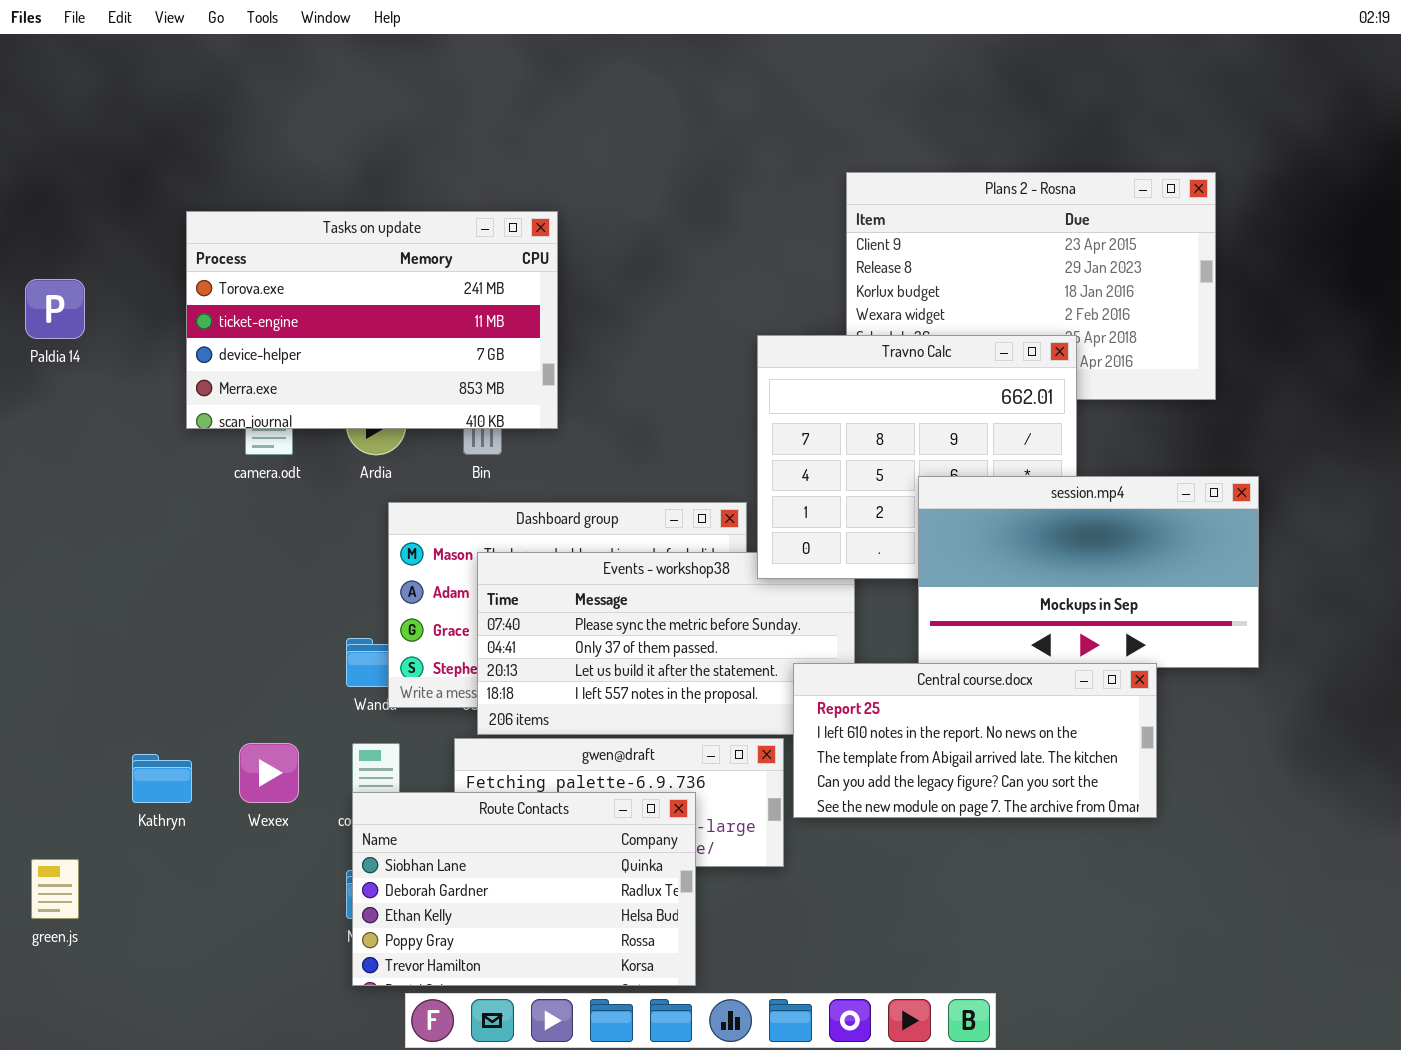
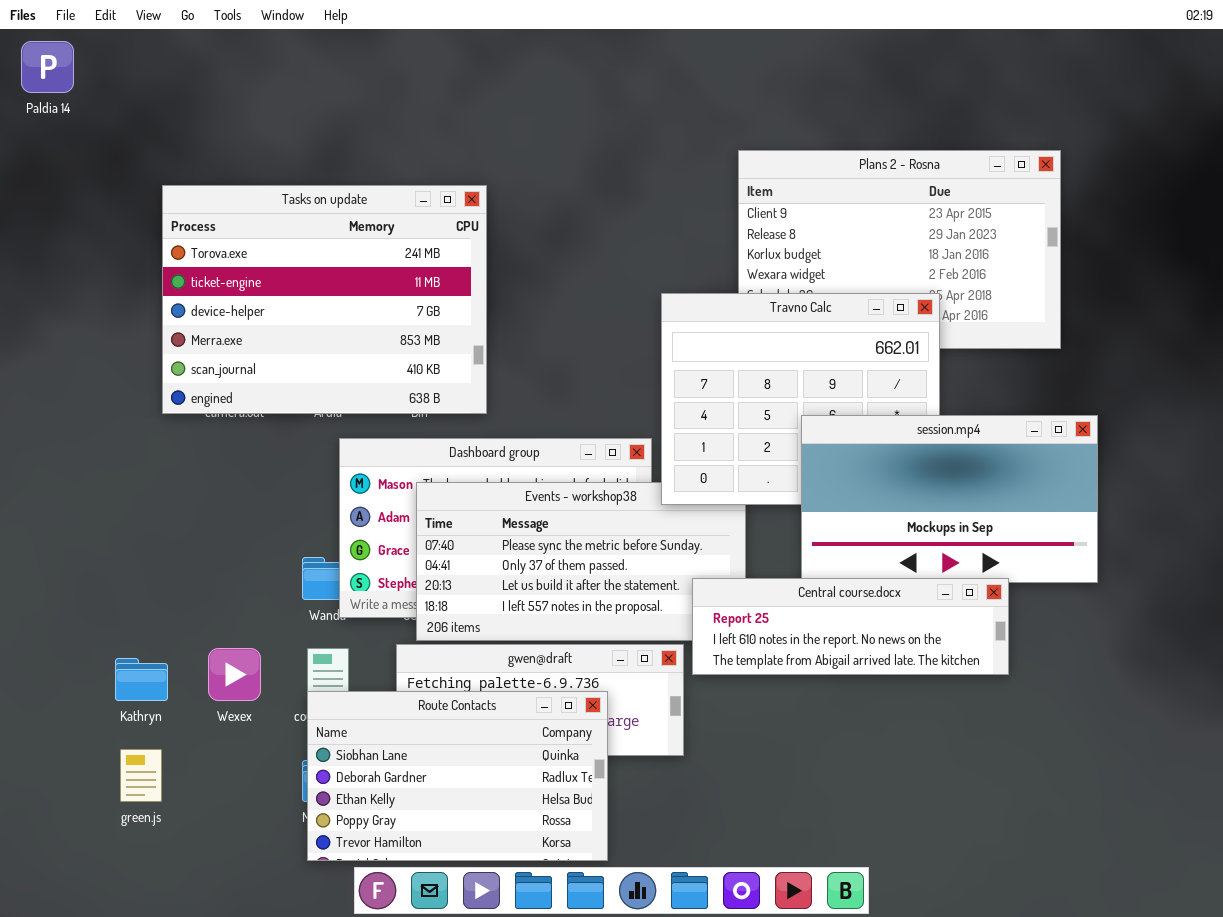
Tasks on update: [186,211,558,429] -> [162,185,487,414], resized
Paldia 14: [25,279,85,339] -> [21,41,74,93], moved
Central course.docx: [793,663,1157,818] -> [692,578,1009,675], resized
green.js: [31,859,79,919] -> [120,749,162,802], moved

